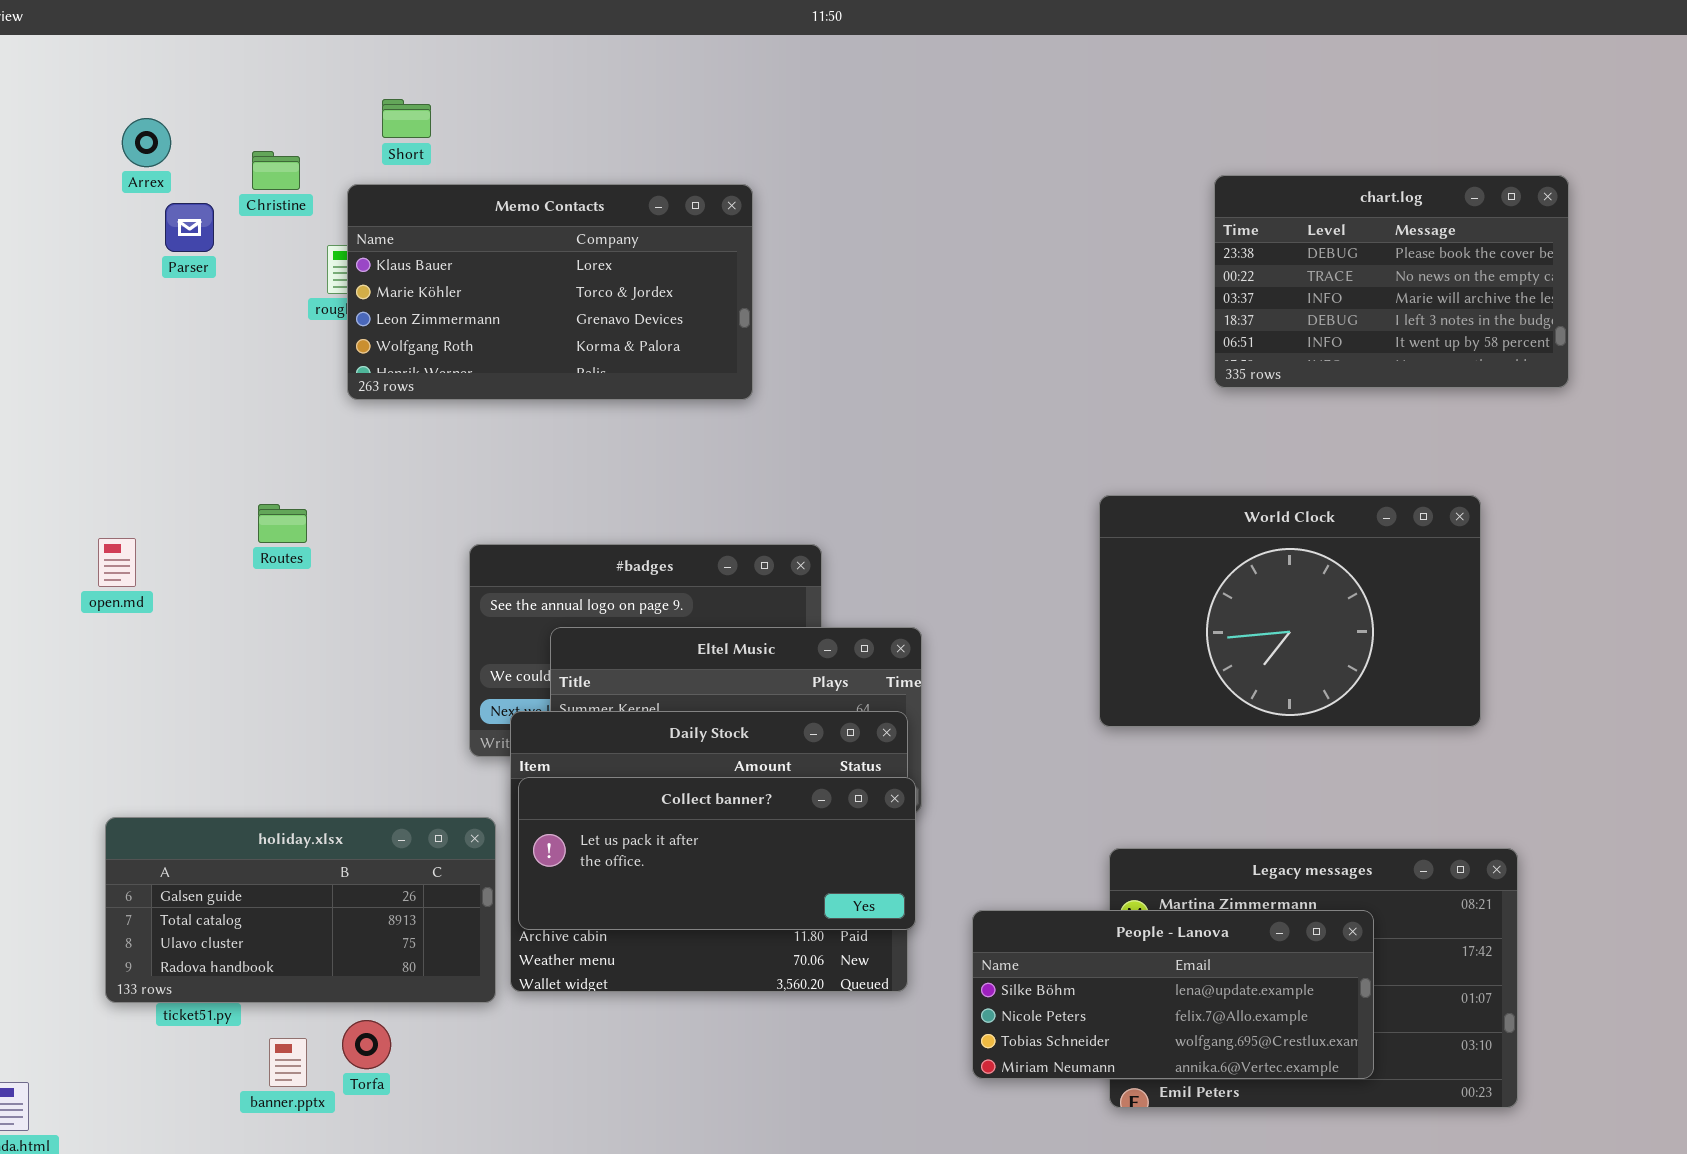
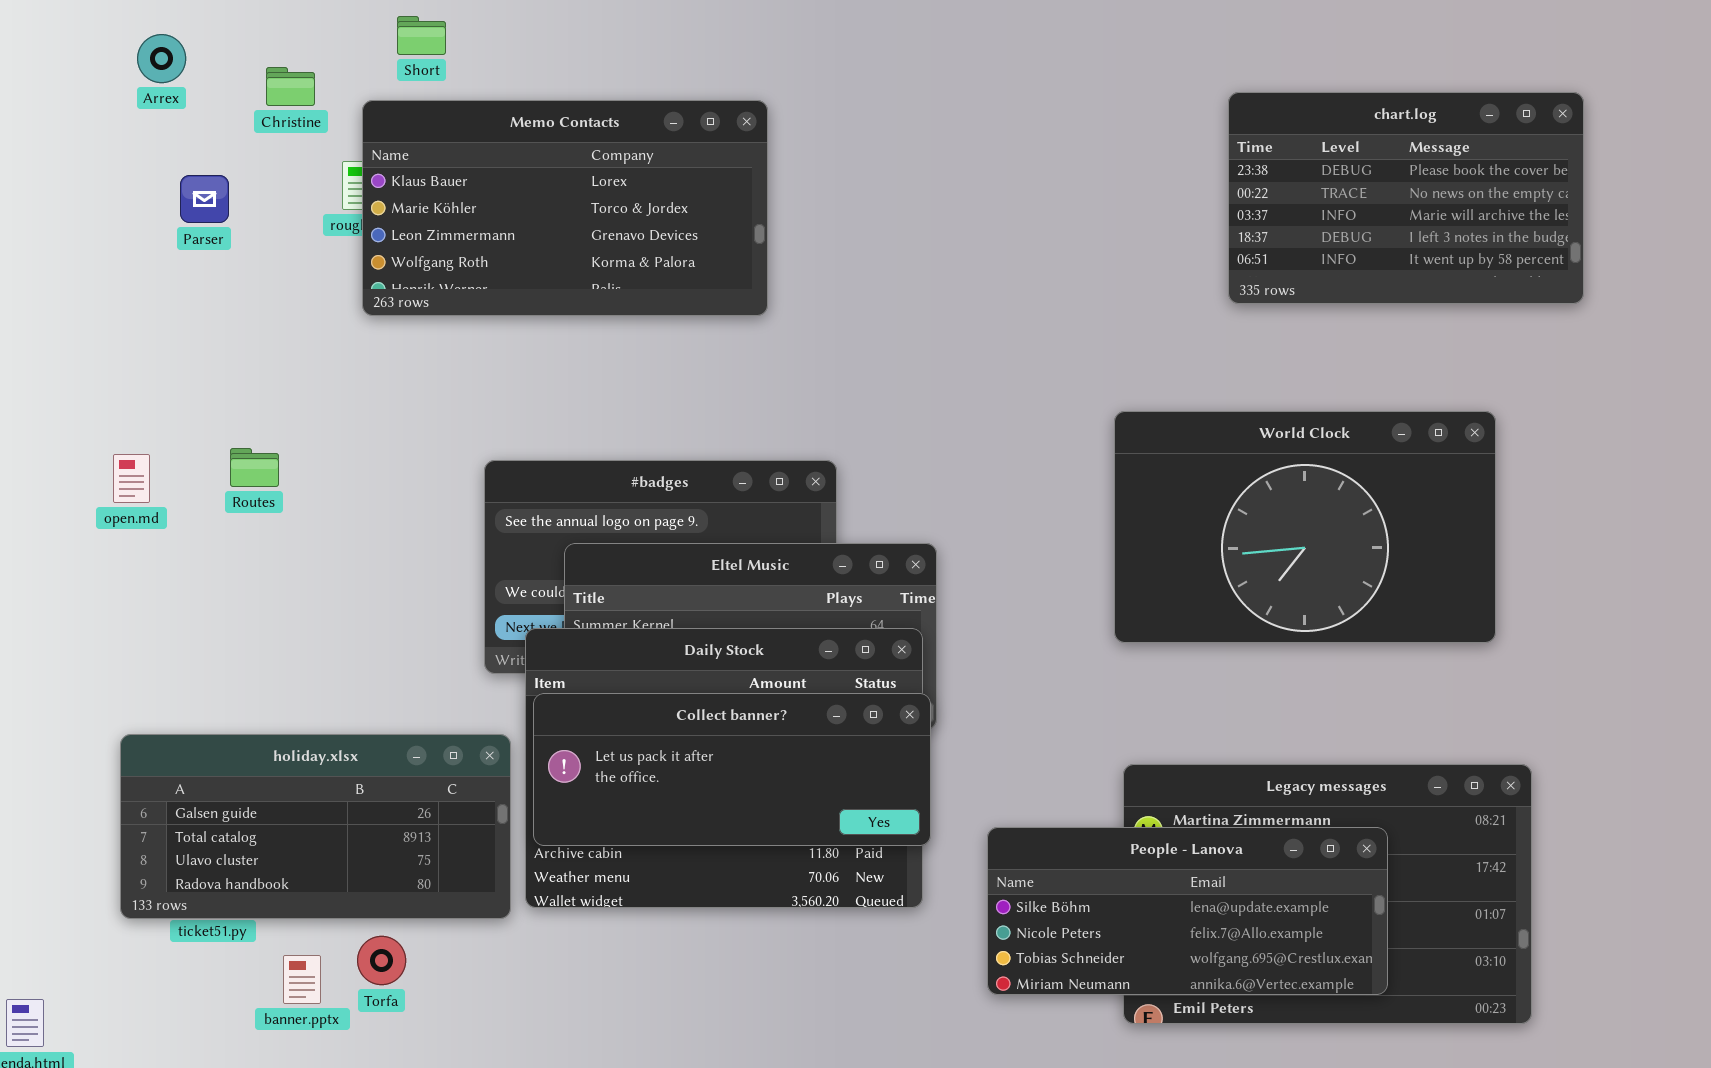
Parser: [165,203,214,252] -> [180,175,229,223], moved
Routes: [258,504,307,543] -> [230,448,279,487], moved

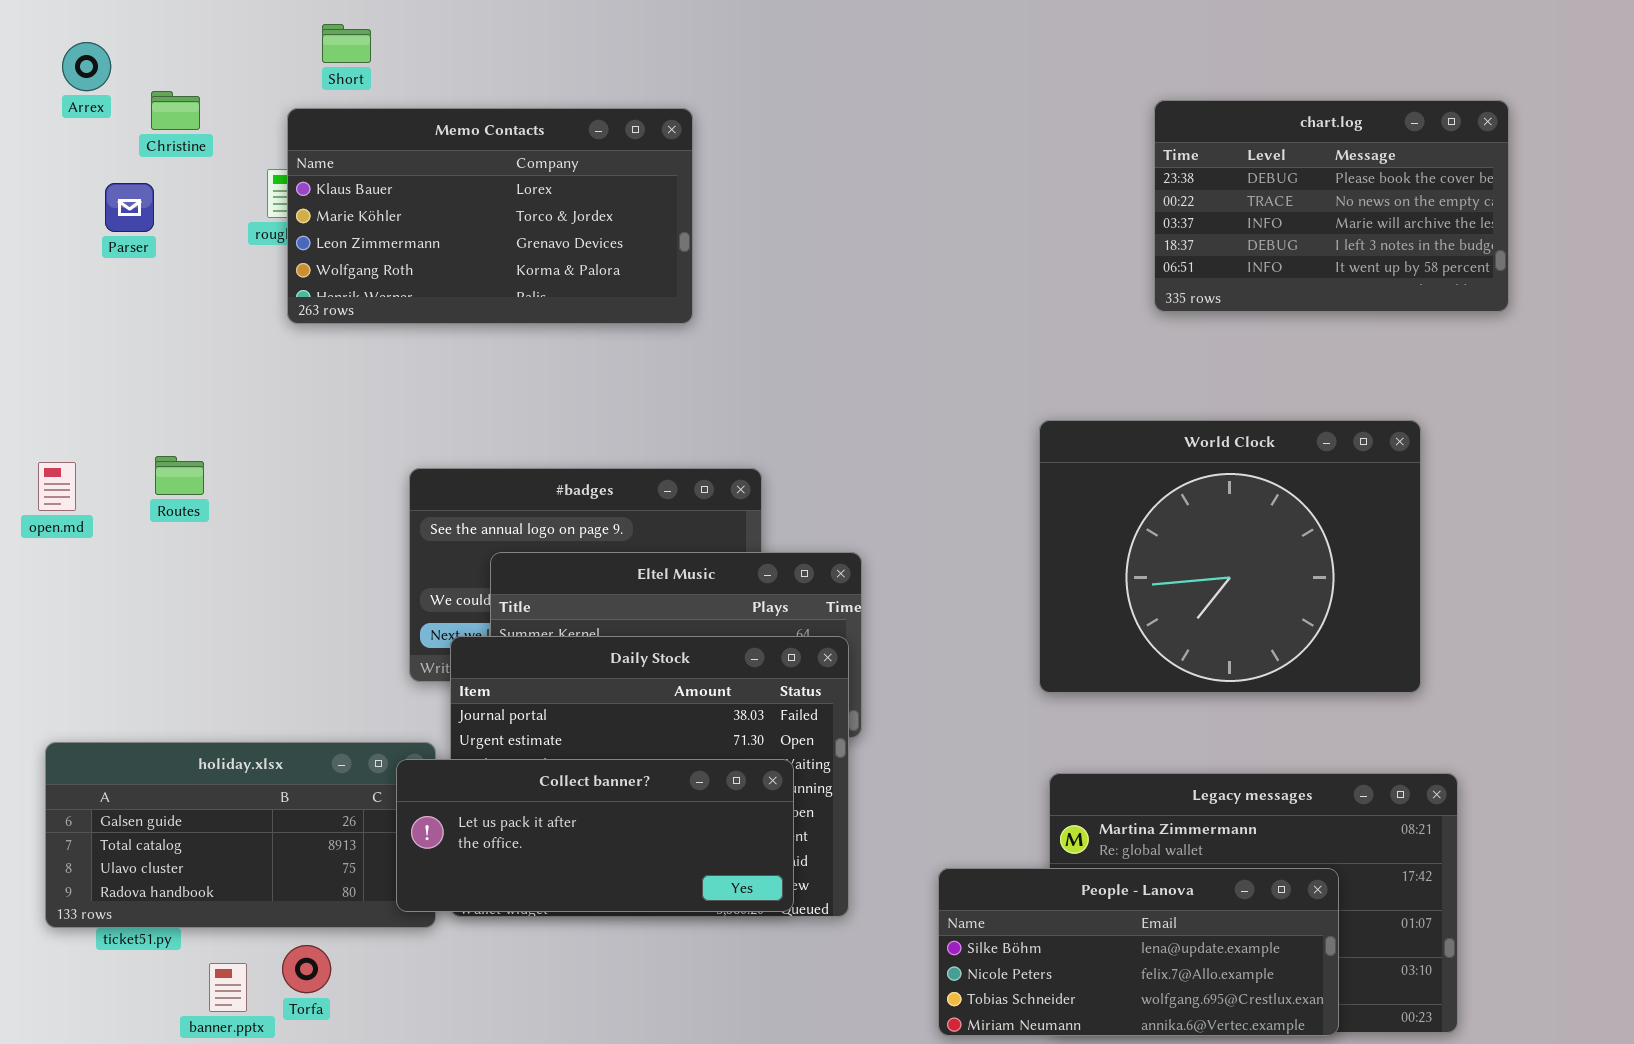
Christine: [266,67,315,106] -> [151,91,200,130], moved
World Clock: [1114,411,1496,643] -> [1039,420,1421,693], resized
Collect banner?: [533,693,931,846] -> [396,759,794,912], moved
People - Lanova: [987,827,1388,995] -> [938,868,1339,1036], moved

